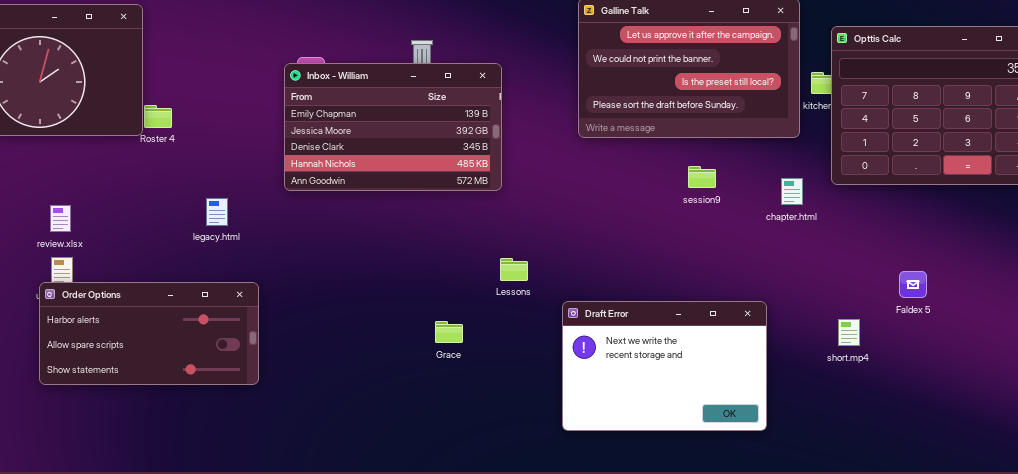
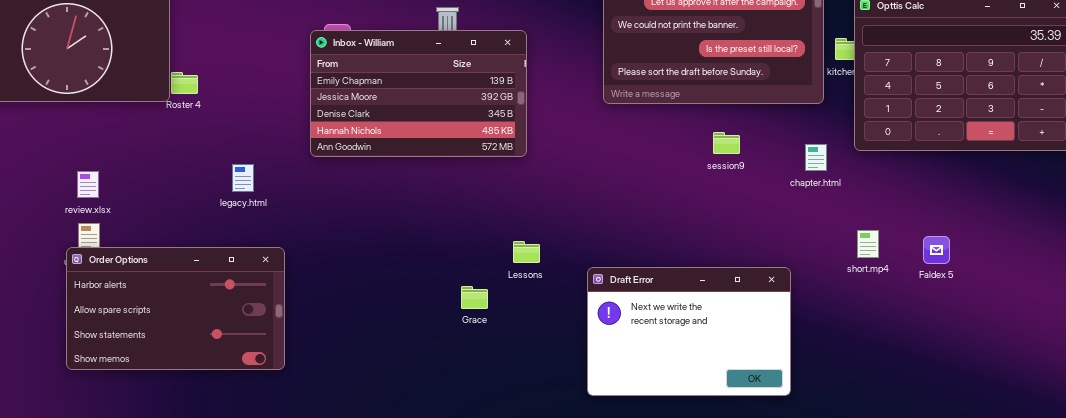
Lessons: [500,258,528,281] -> [513,241,540,263], moved
Order Options: [39,282,259,385] -> [66,247,285,370], resized
short.mp4: [838,319,860,346] -> [857,230,879,258], moved

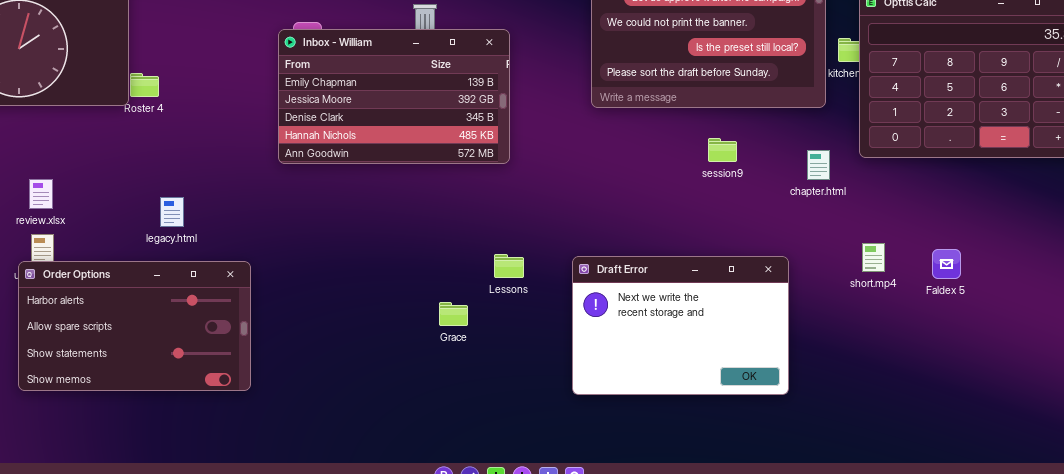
legacy.html: [232,164,254,192] -> [160,197,184,227], moved
Draft Error: [587,267,791,396] -> [572,256,789,395], moved

